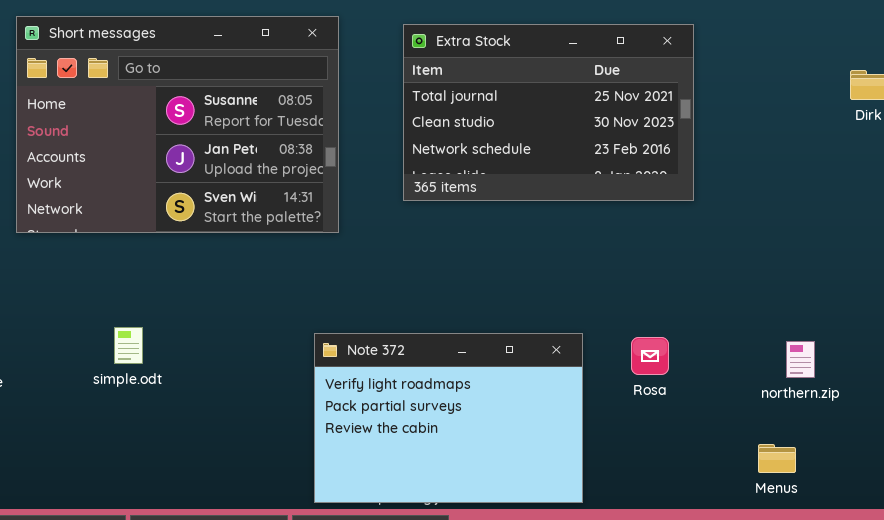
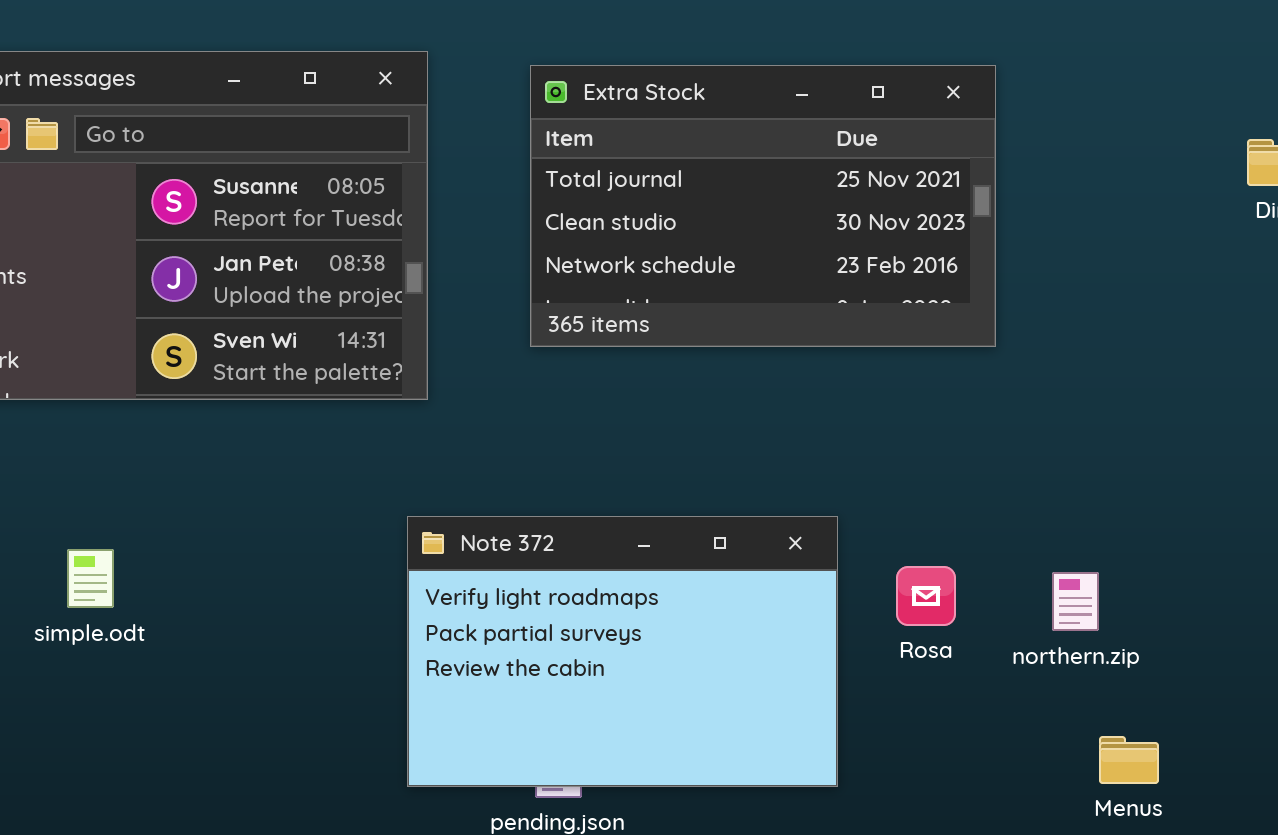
Note 372: [314,333,583,503] -> [407,516,838,787], moved
northern.zip: [786,341,815,378] -> [1052,572,1099,631], moved

